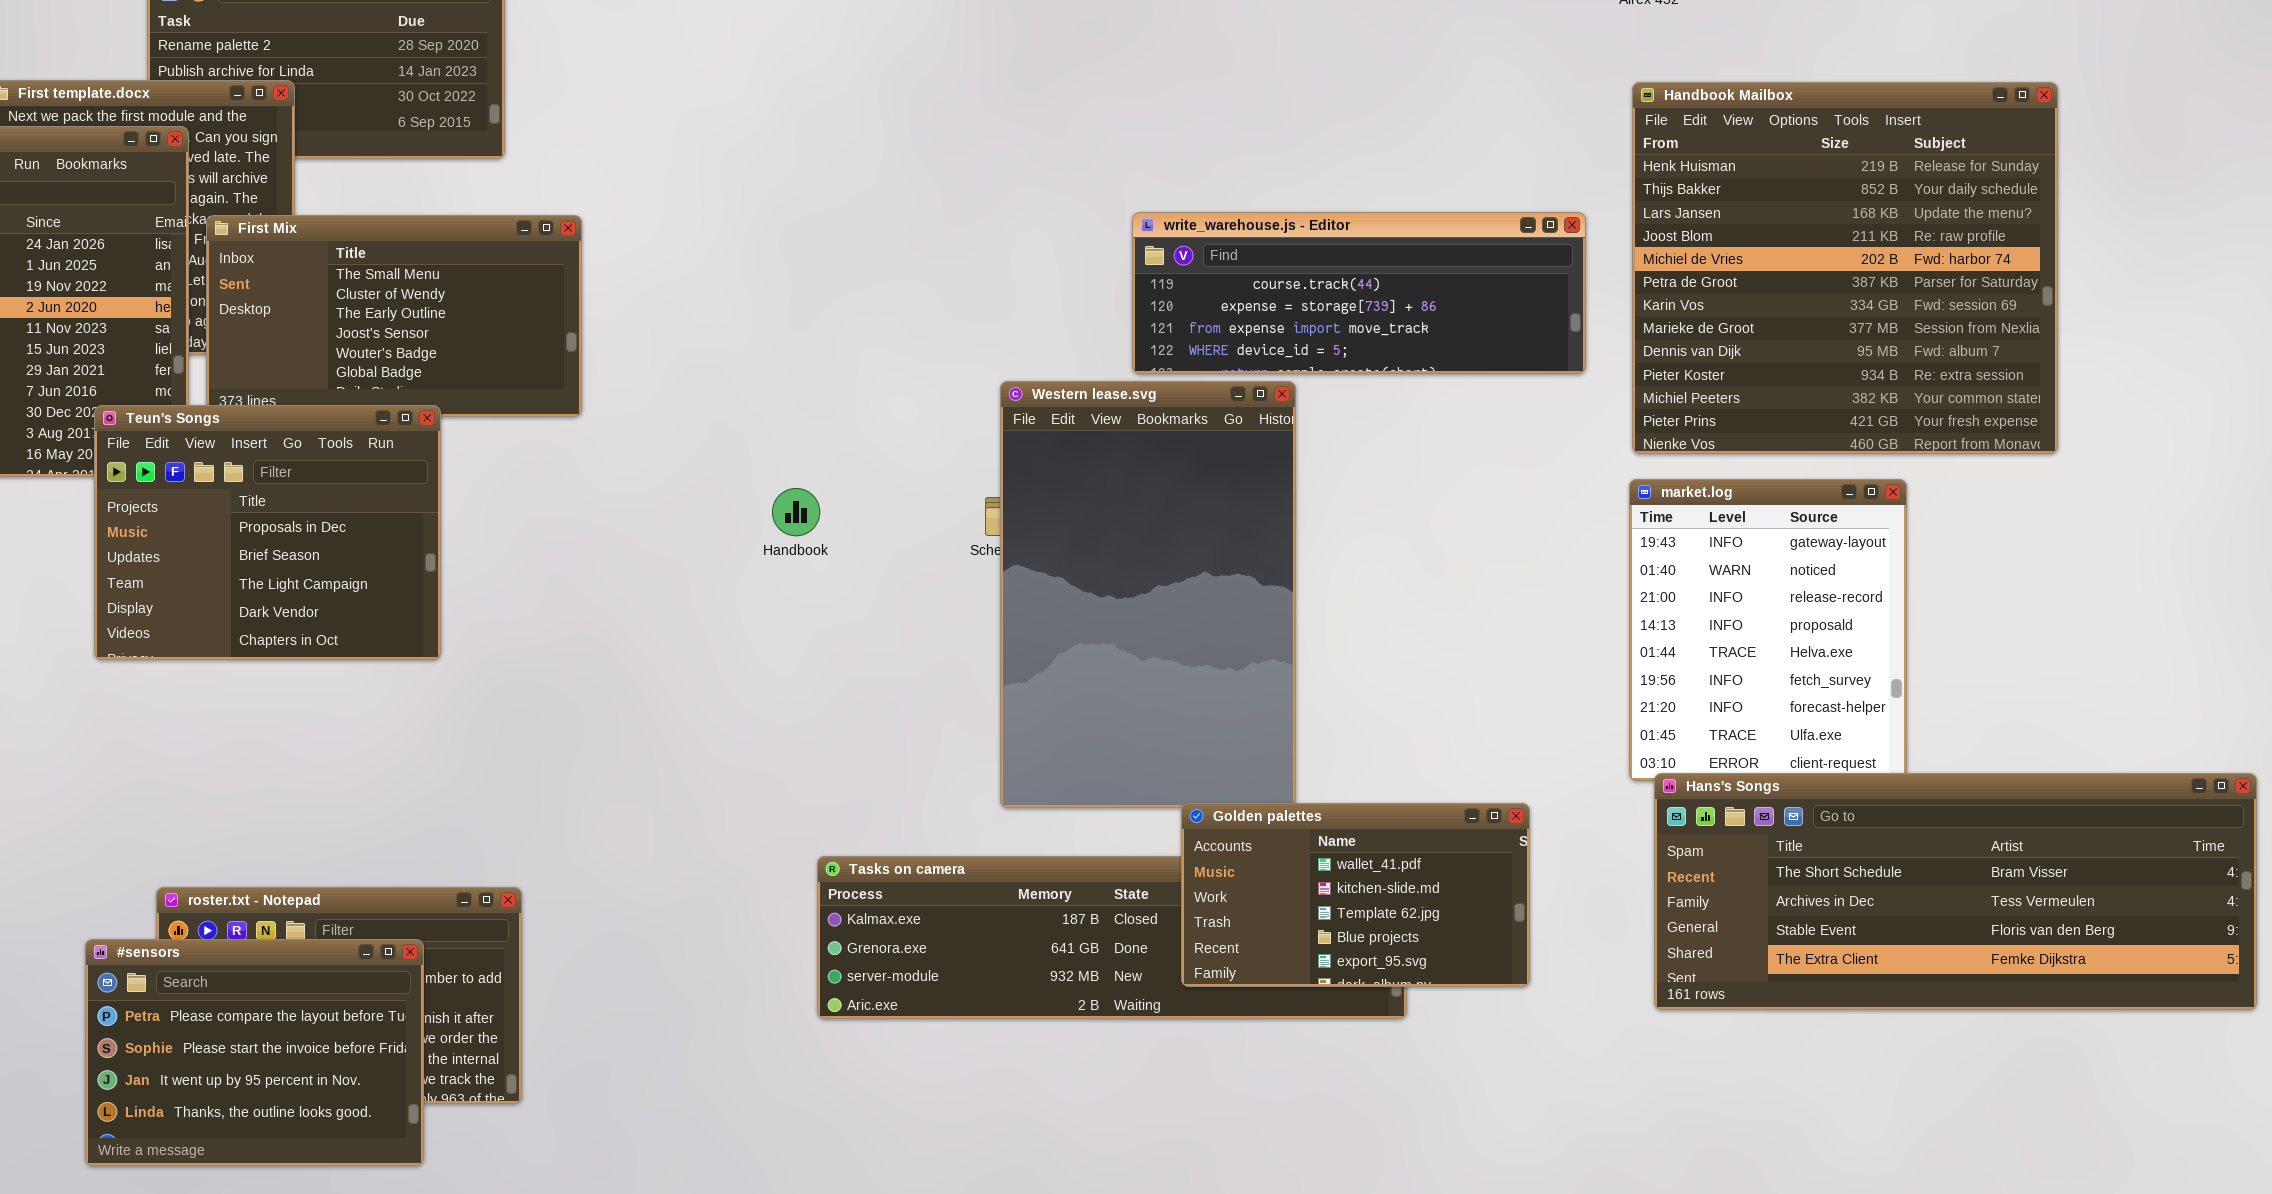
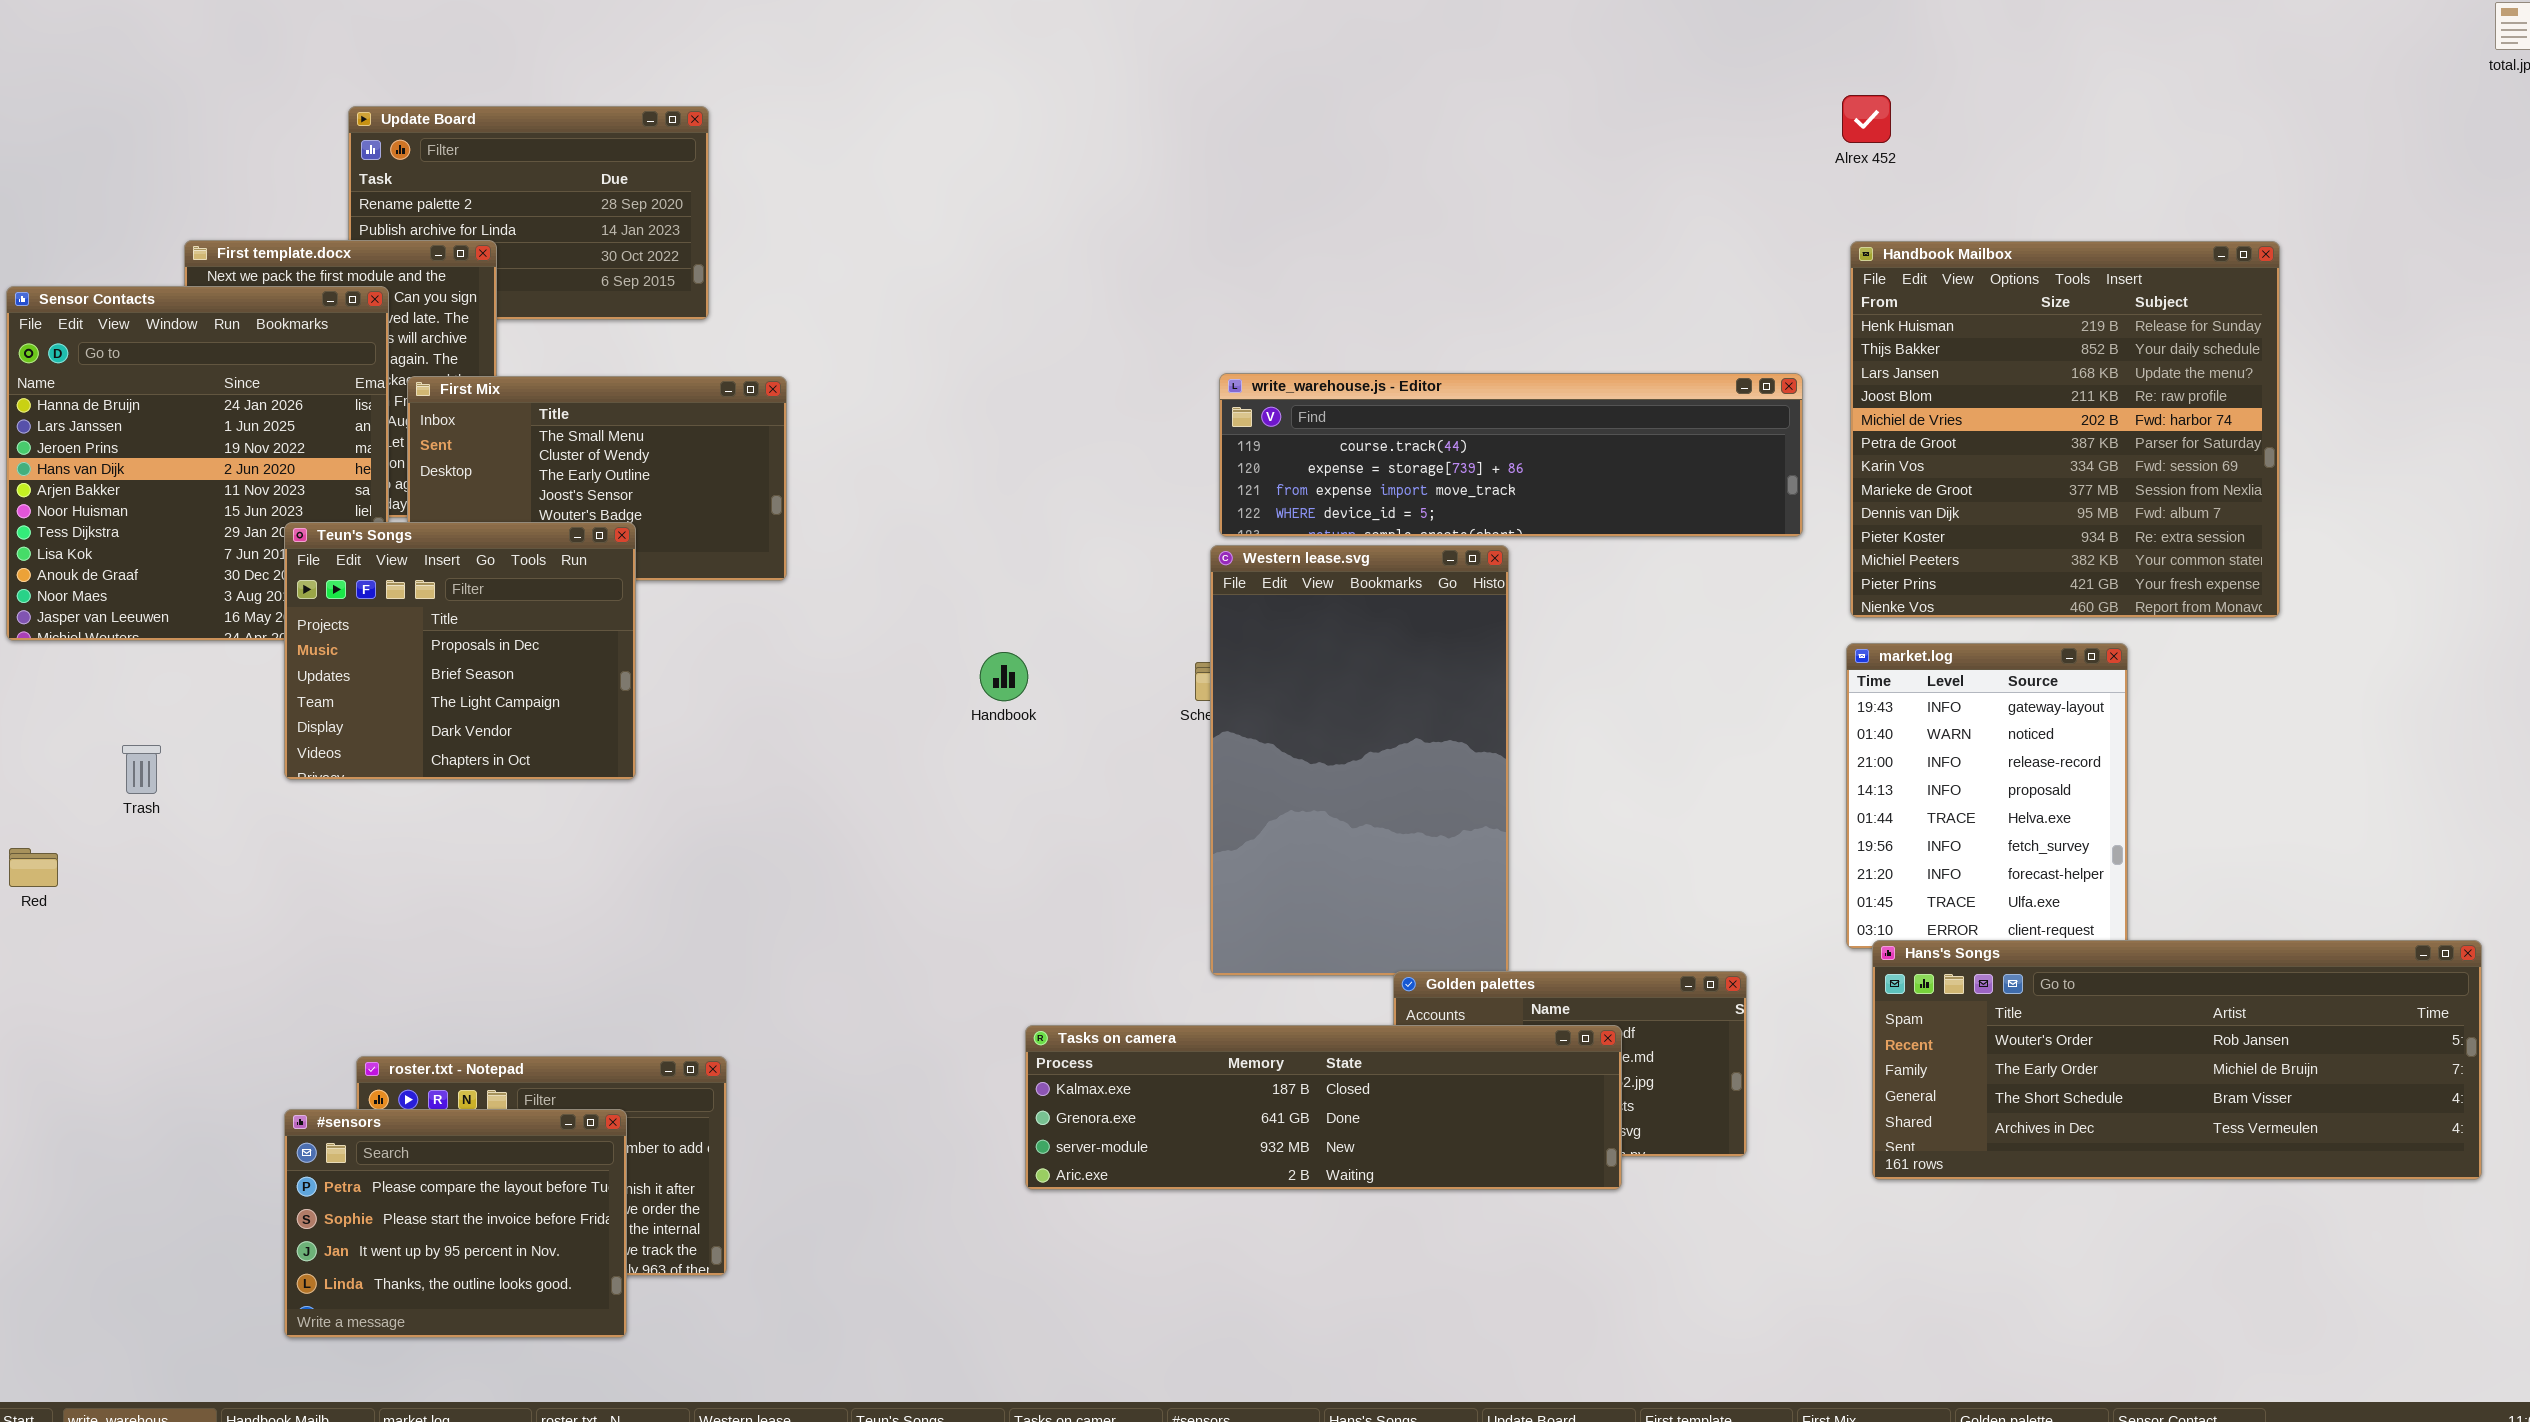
write_warehouse.js - Editor: [1132,212,1586,374] -> [1219,373,1803,537], resized
Teun's Songs: [94,405,441,660] -> [284,522,636,780], moved
Hans's Songs: [1654,773,2257,1010] -> [1872,940,2482,1180], scrolled up 2 rows
Tasks on camera: [817,856,1407,1019] -> [1025,1025,1622,1190], raised

